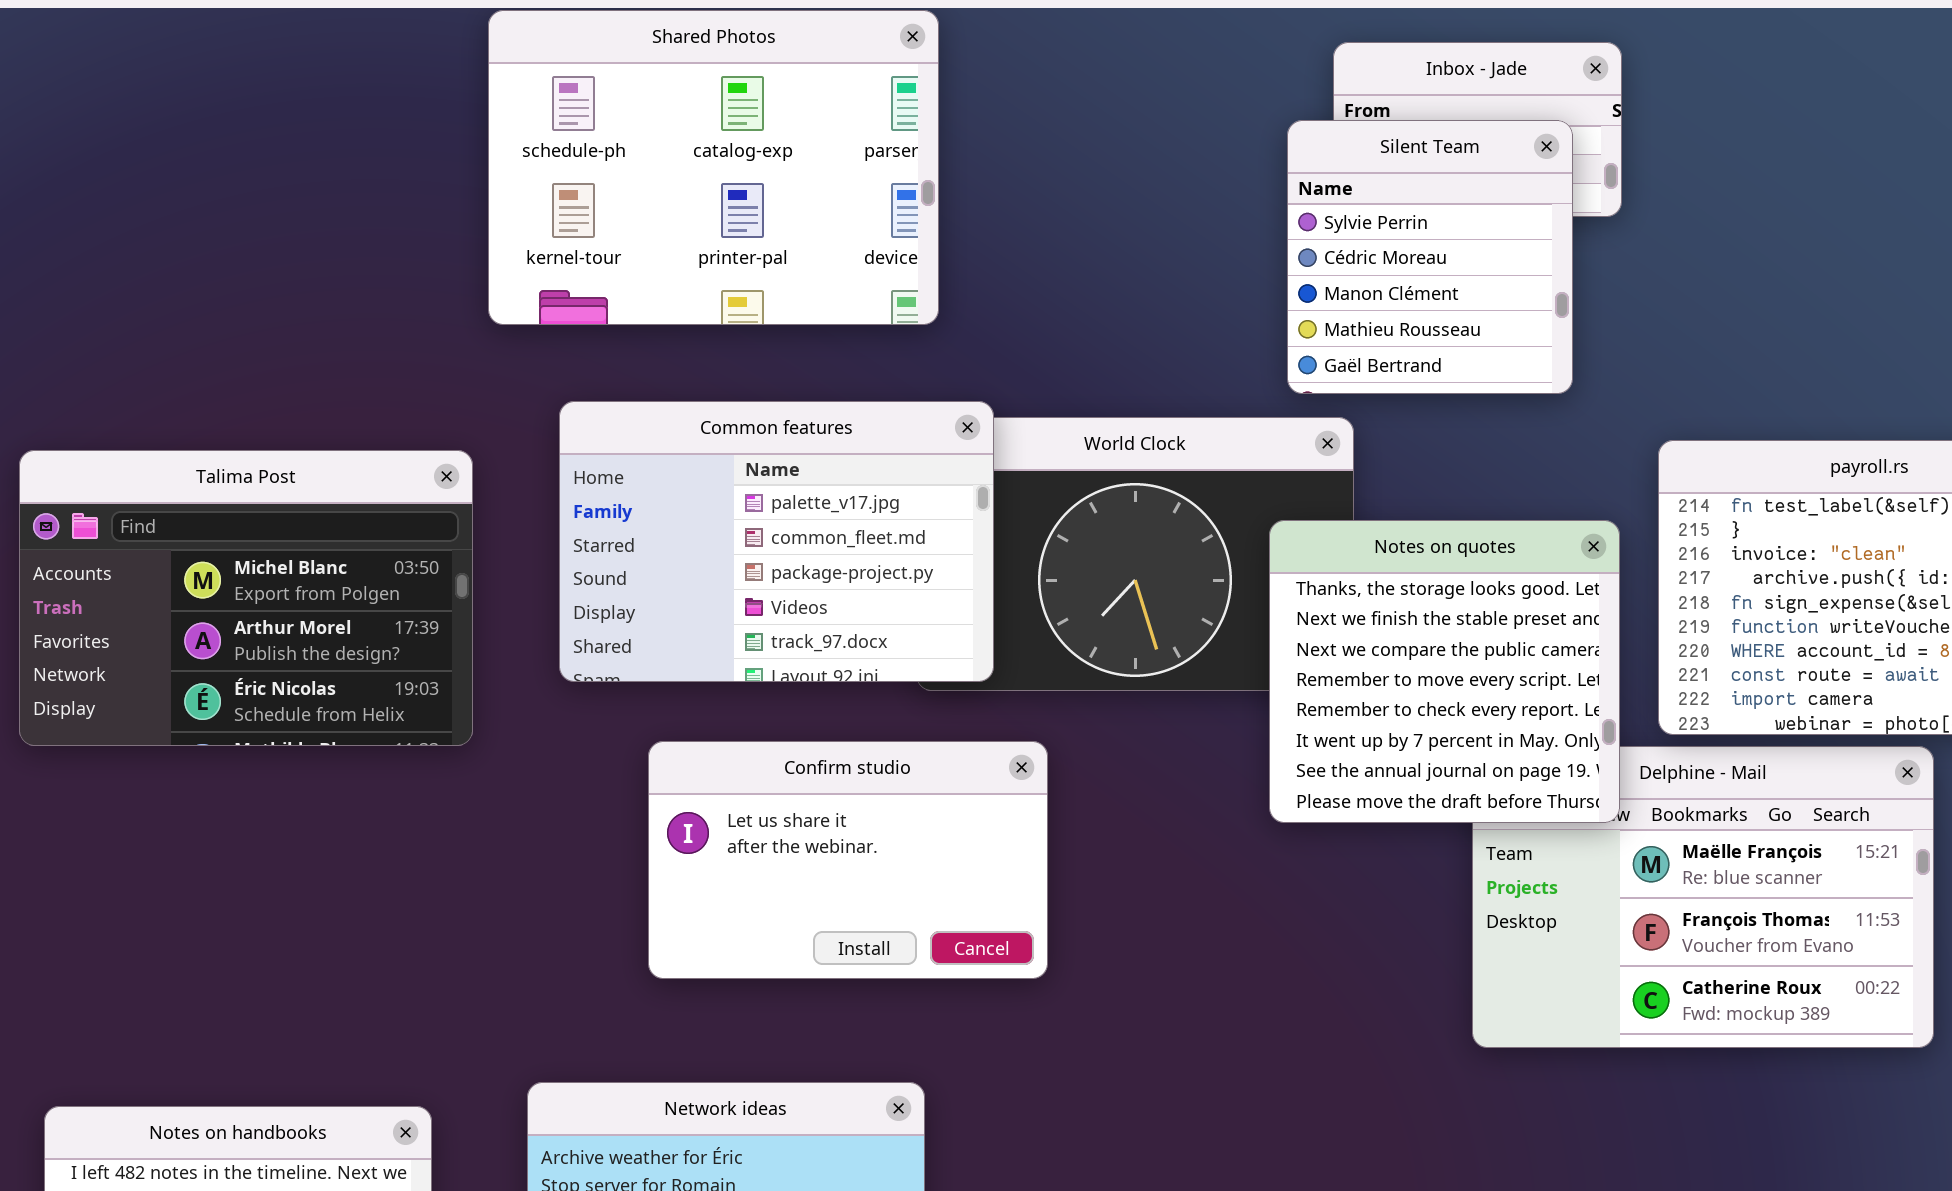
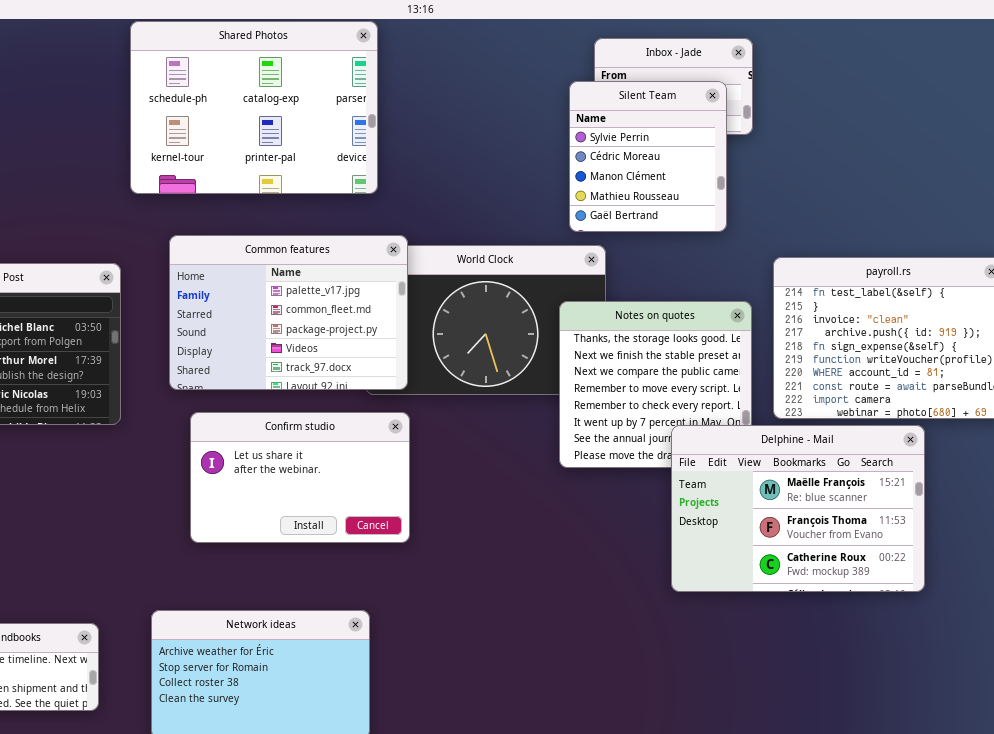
Confirm studio: [648,741,1048,979] -> [190,412,410,543], moved
Delphine - Mail: [1472,746,1934,1048] -> [671,425,925,592], raised

